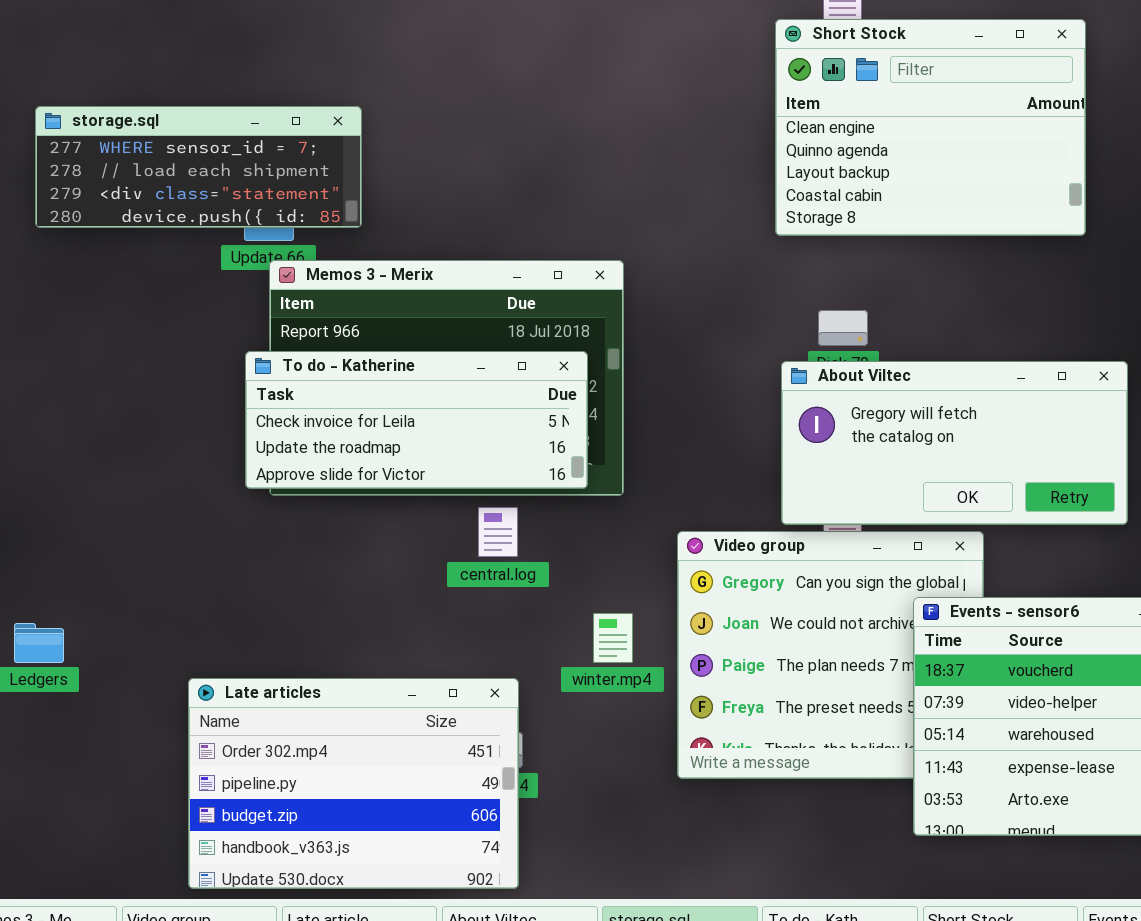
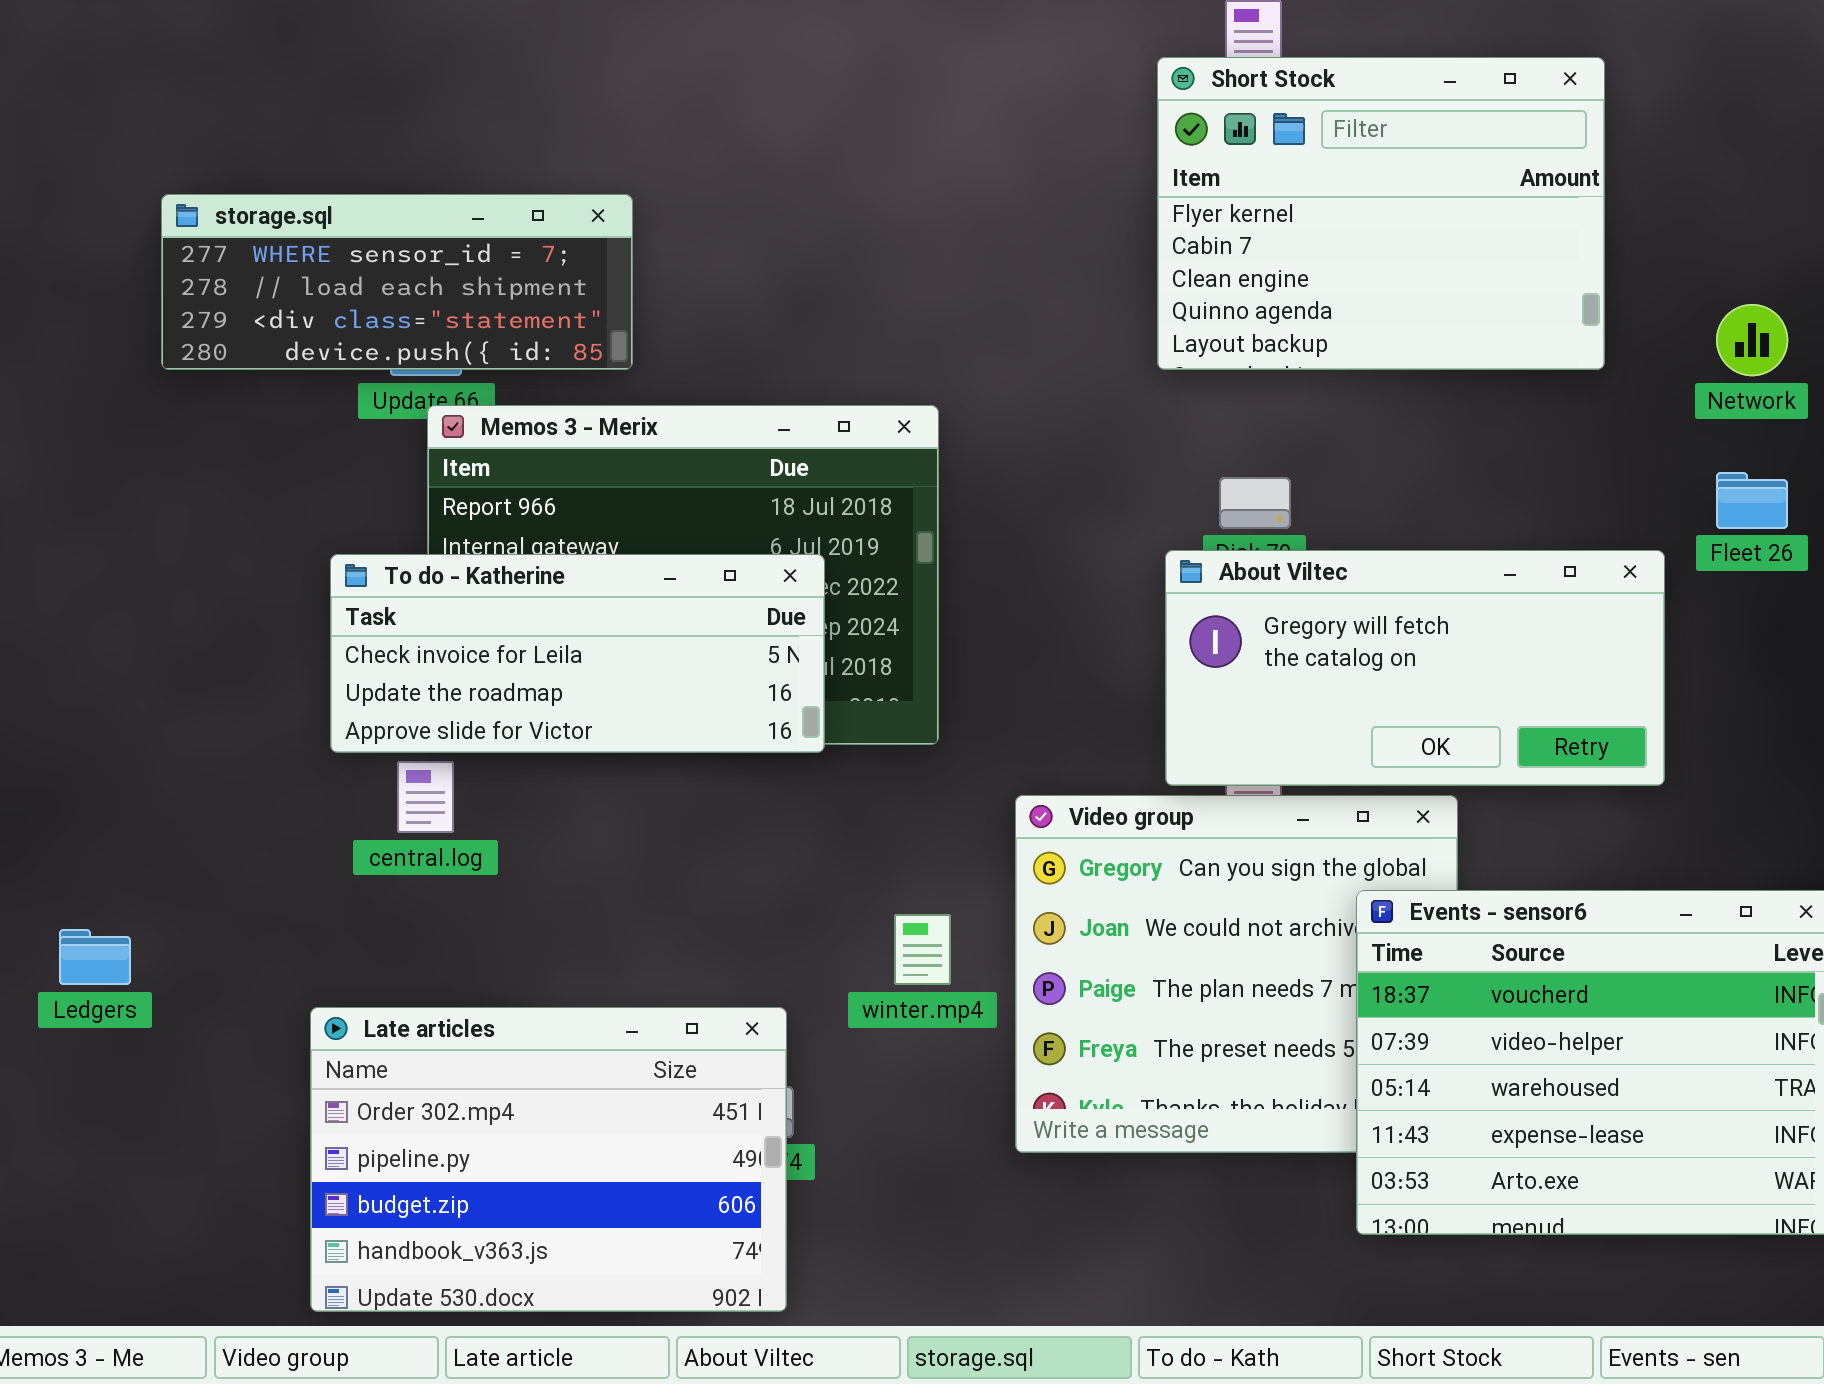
Short Stock: [775,19,1086,236] -> [1157,57,1605,370], scrolled up 2 rows
storage.sql: [35,106,362,228] -> [161,194,633,370], moved
To do - Katherine: [245,351,588,489] -> [330,554,825,753], moved
central.log: [478,507,518,557] -> [397,761,454,833], moved

